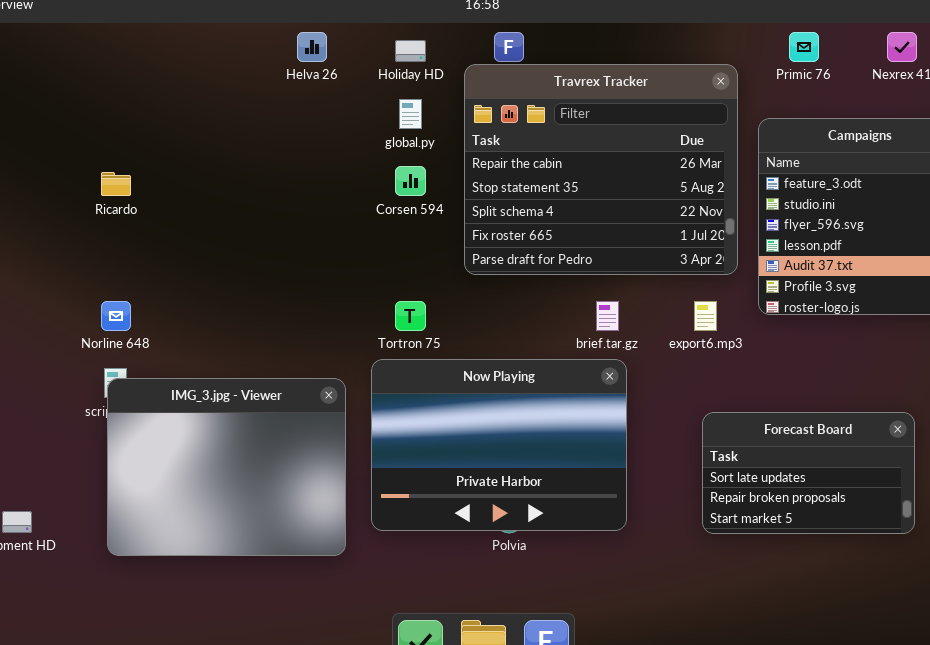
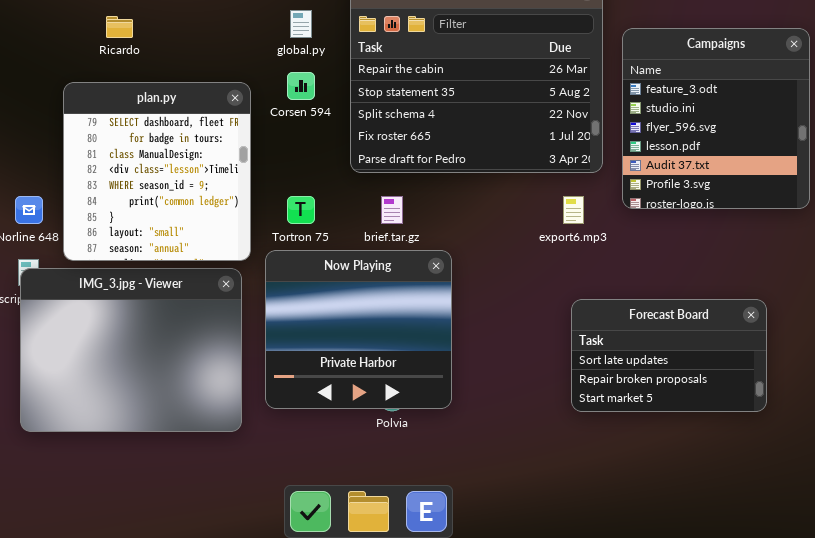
Ricardo: [101,172,131,196] -> [106,16,133,38], moved
plan.py: none -> [63,82,251,261], opened
brief.tar.gz: [596,301,619,331] -> [381,196,403,224], moved
Now Playing: [371,359,627,531] -> [265,250,452,409], resized

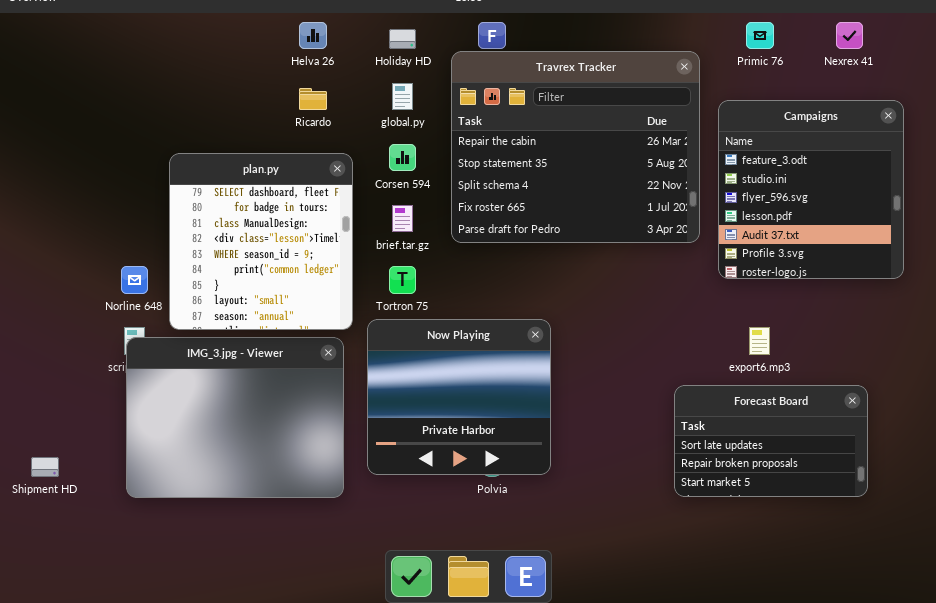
Ricardo: [106,16,133,38] -> [299,88,327,110], moved
brief.tar.gz: [381,196,403,224] -> [392,205,413,232], moved
export6.mp3: [563,196,584,224] -> [749,327,770,355], moved
Forecast Board: [571,299,767,412] -> [674,385,868,497], moved

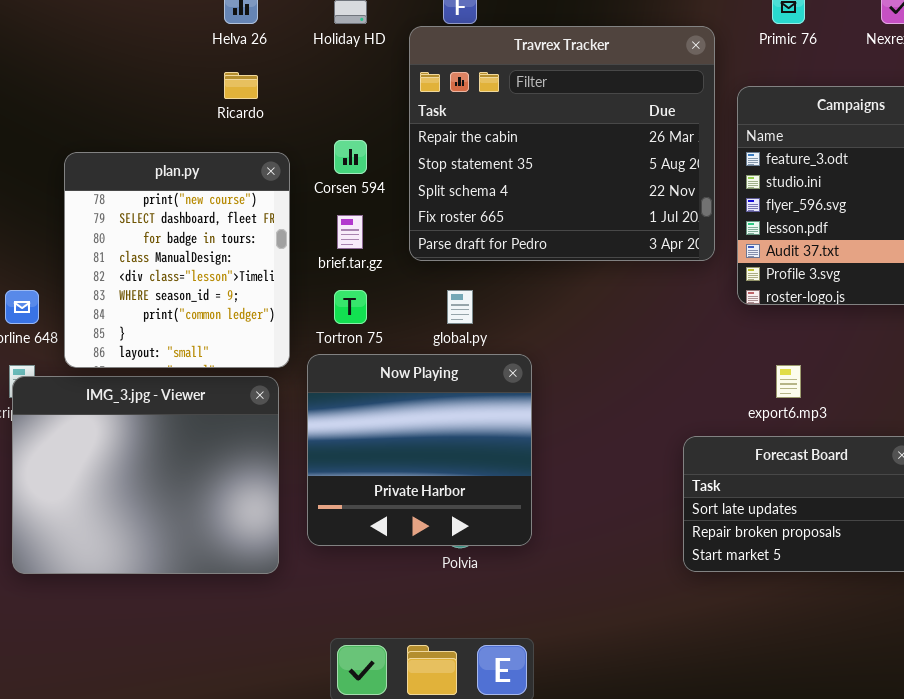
global.py: [392,83,413,110] -> [447,290,473,324], moved
plan.py: [169,153,353,330] -> [64,152,290,368], scrolled up 1 row

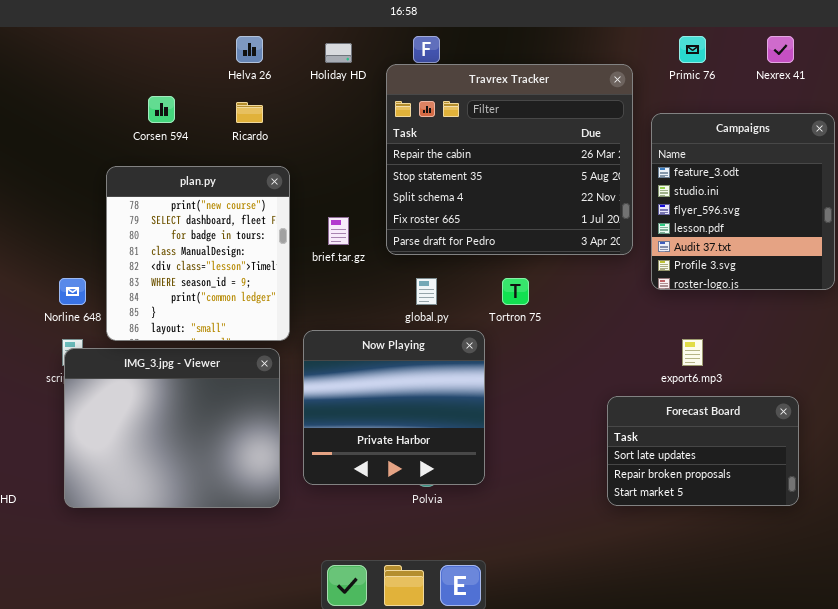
Corsen 594: [334,140,367,174] -> [148,96,175,123], moved
Tortron 75: [334,290,367,324] -> [502,278,529,305], moved

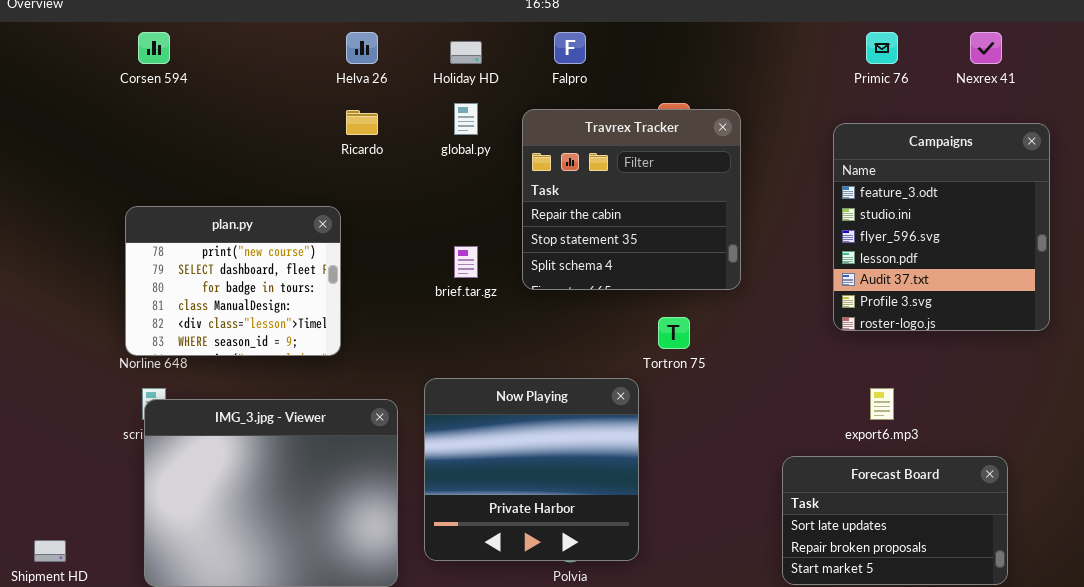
Travrex Tracker: [386,64,633,255] -> [522,109,741,290], resized
Corsen 594: [148,96,175,123] -> [138,32,170,64], moved
plan.py: [106,166,290,341] -> [125,206,341,356], moved, resized
global.py: [416,278,437,305] -> [454,103,478,135], moved

